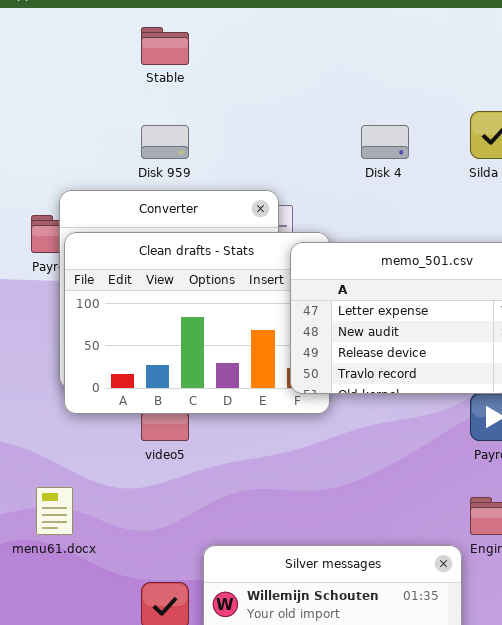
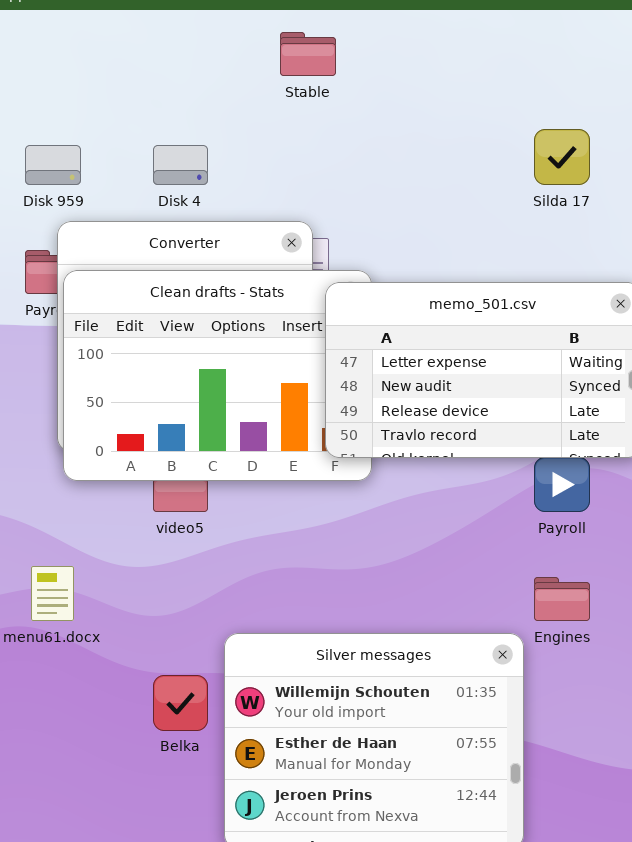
Stable: [141,27,189,65] -> [280,32,336,76], moved
Disk 959: [141,125,189,159] -> [25,145,81,185], moved
Disk 4: [361,125,409,159] -> [153,145,208,185], moved

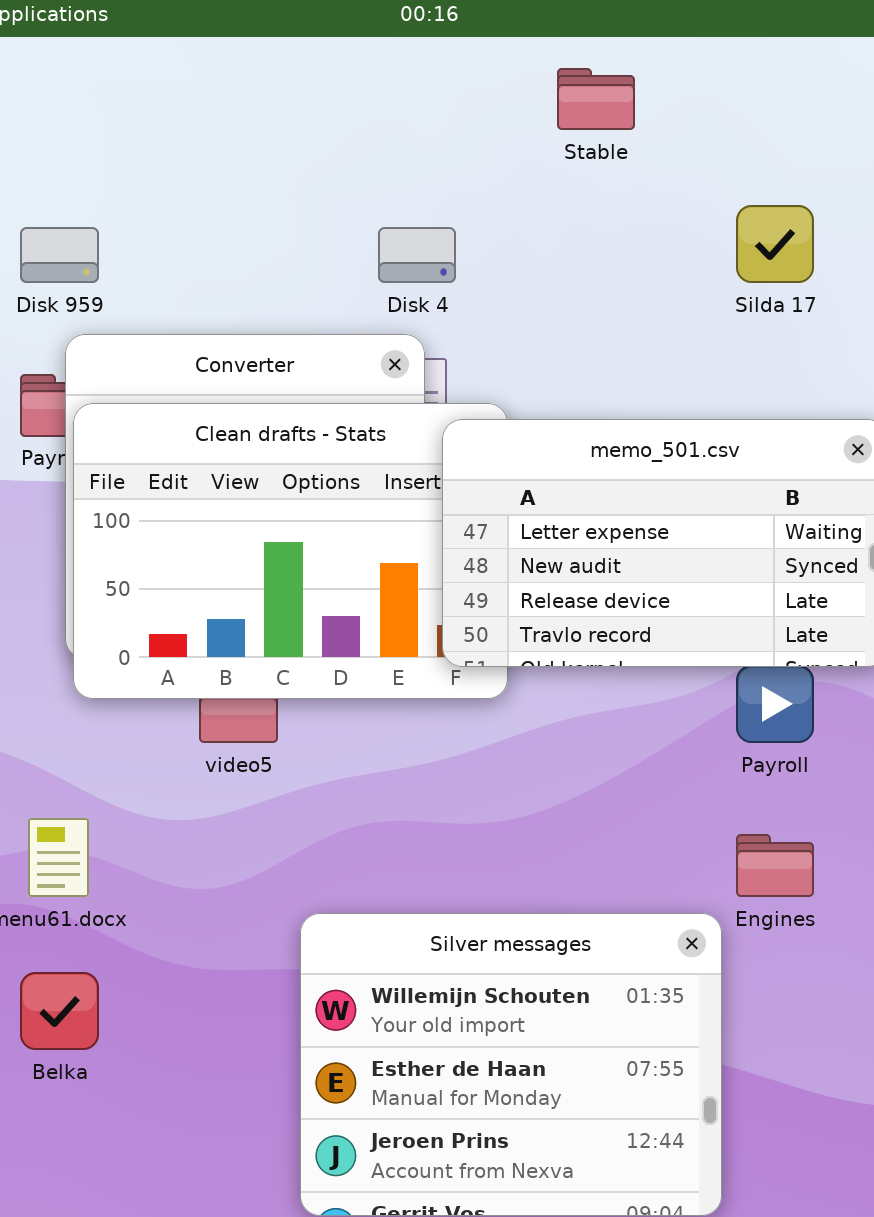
Stable: [280,32,336,76] -> [557,68,635,130], moved
Disk 4: [153,145,208,185] -> [378,227,456,283], moved
Belka: [153,675,208,731] -> [20,972,99,1050], moved

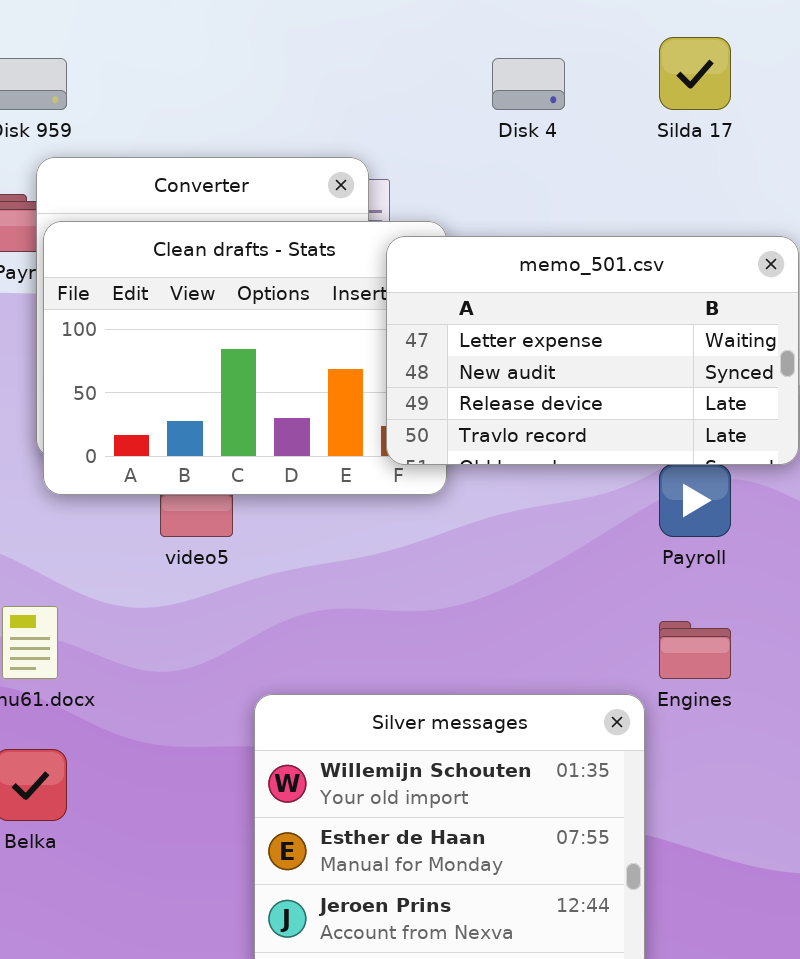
Disk 4: [378,227,456,283] -> [492,58,565,110], moved

